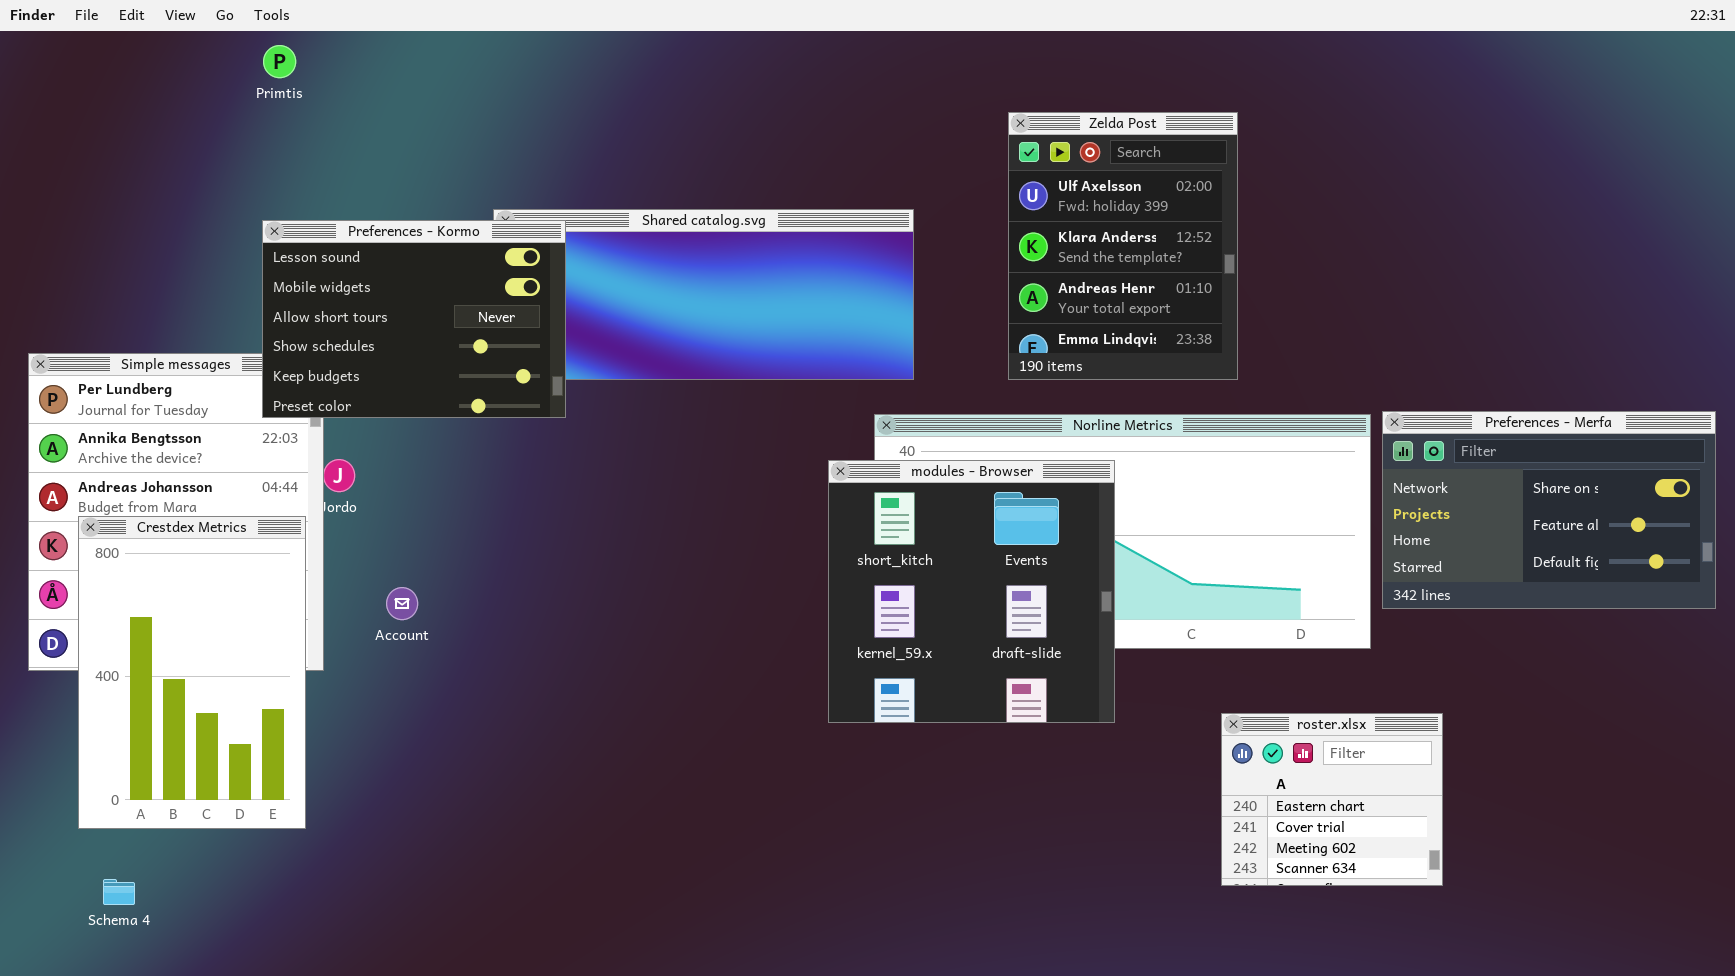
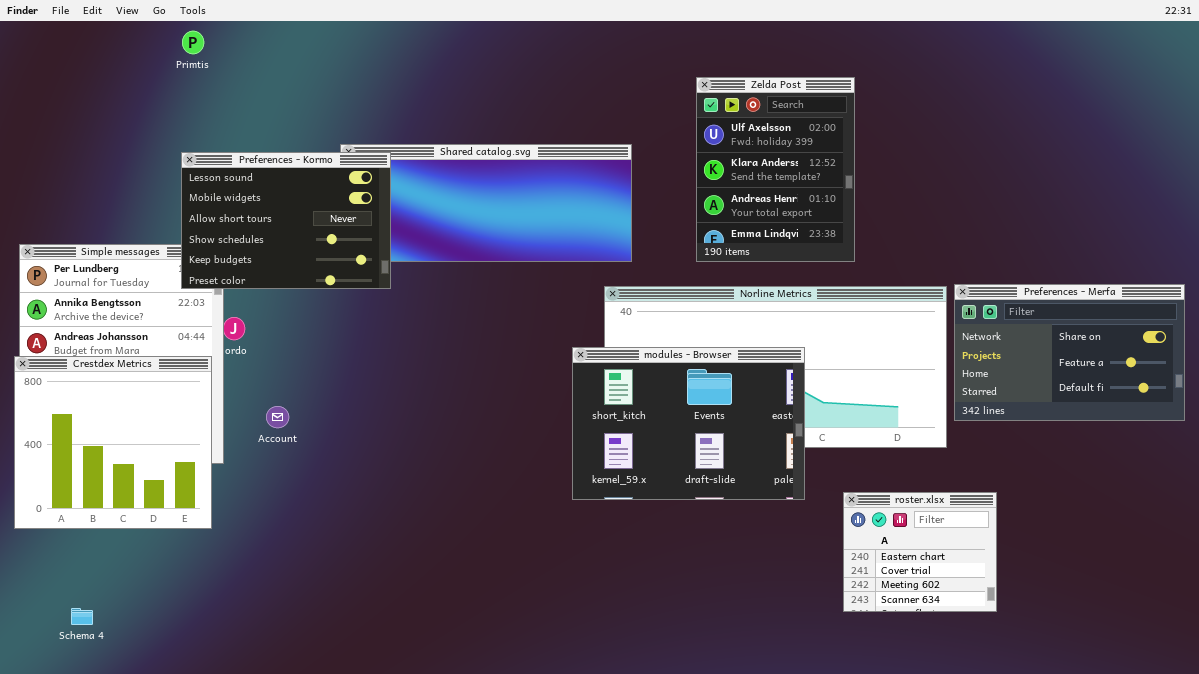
modules - Browser: [828,460,1115,723] -> [572,347,805,500], resized
Crestdex Metrics: [78,516,306,829] -> [14,356,212,529], resized

